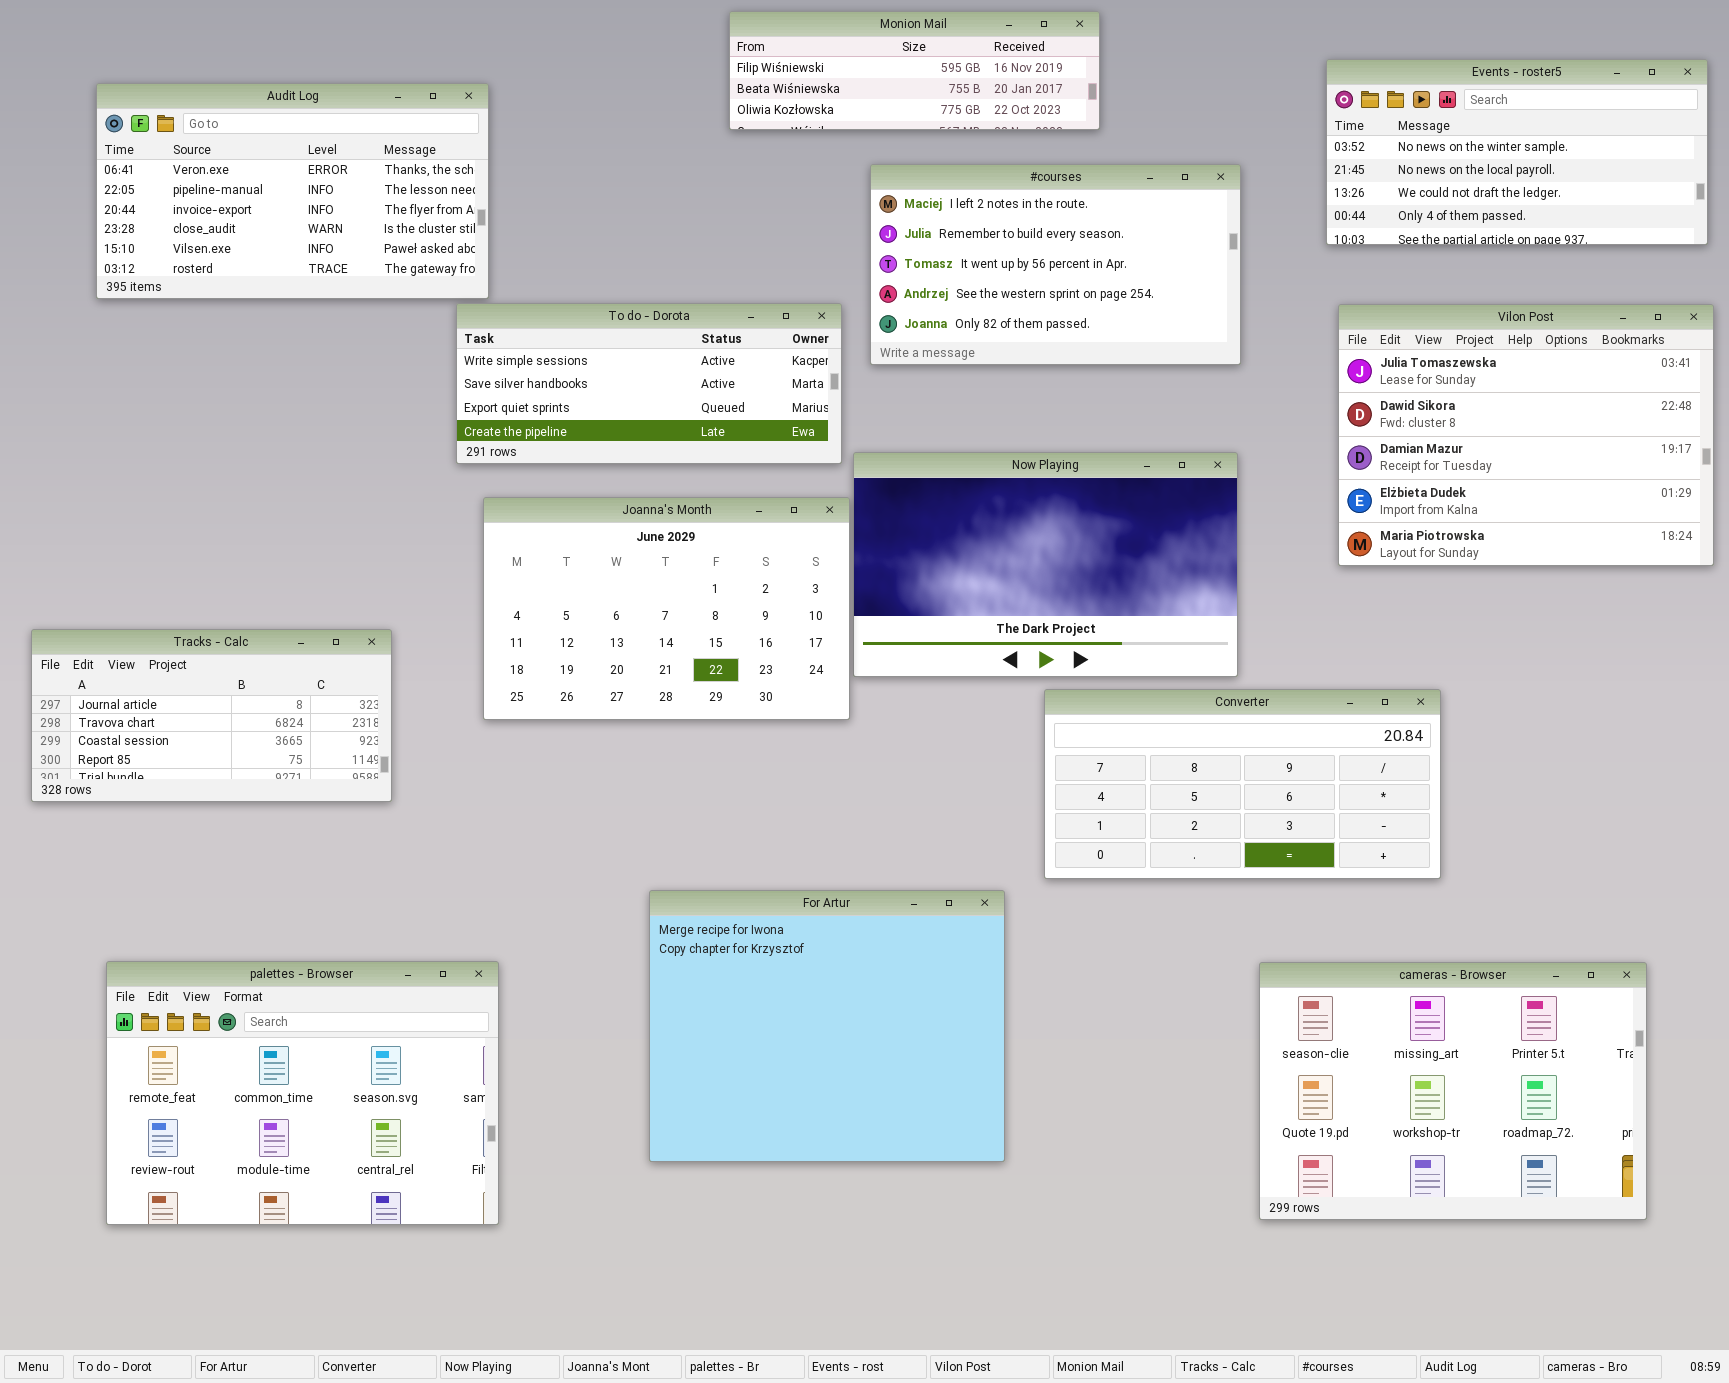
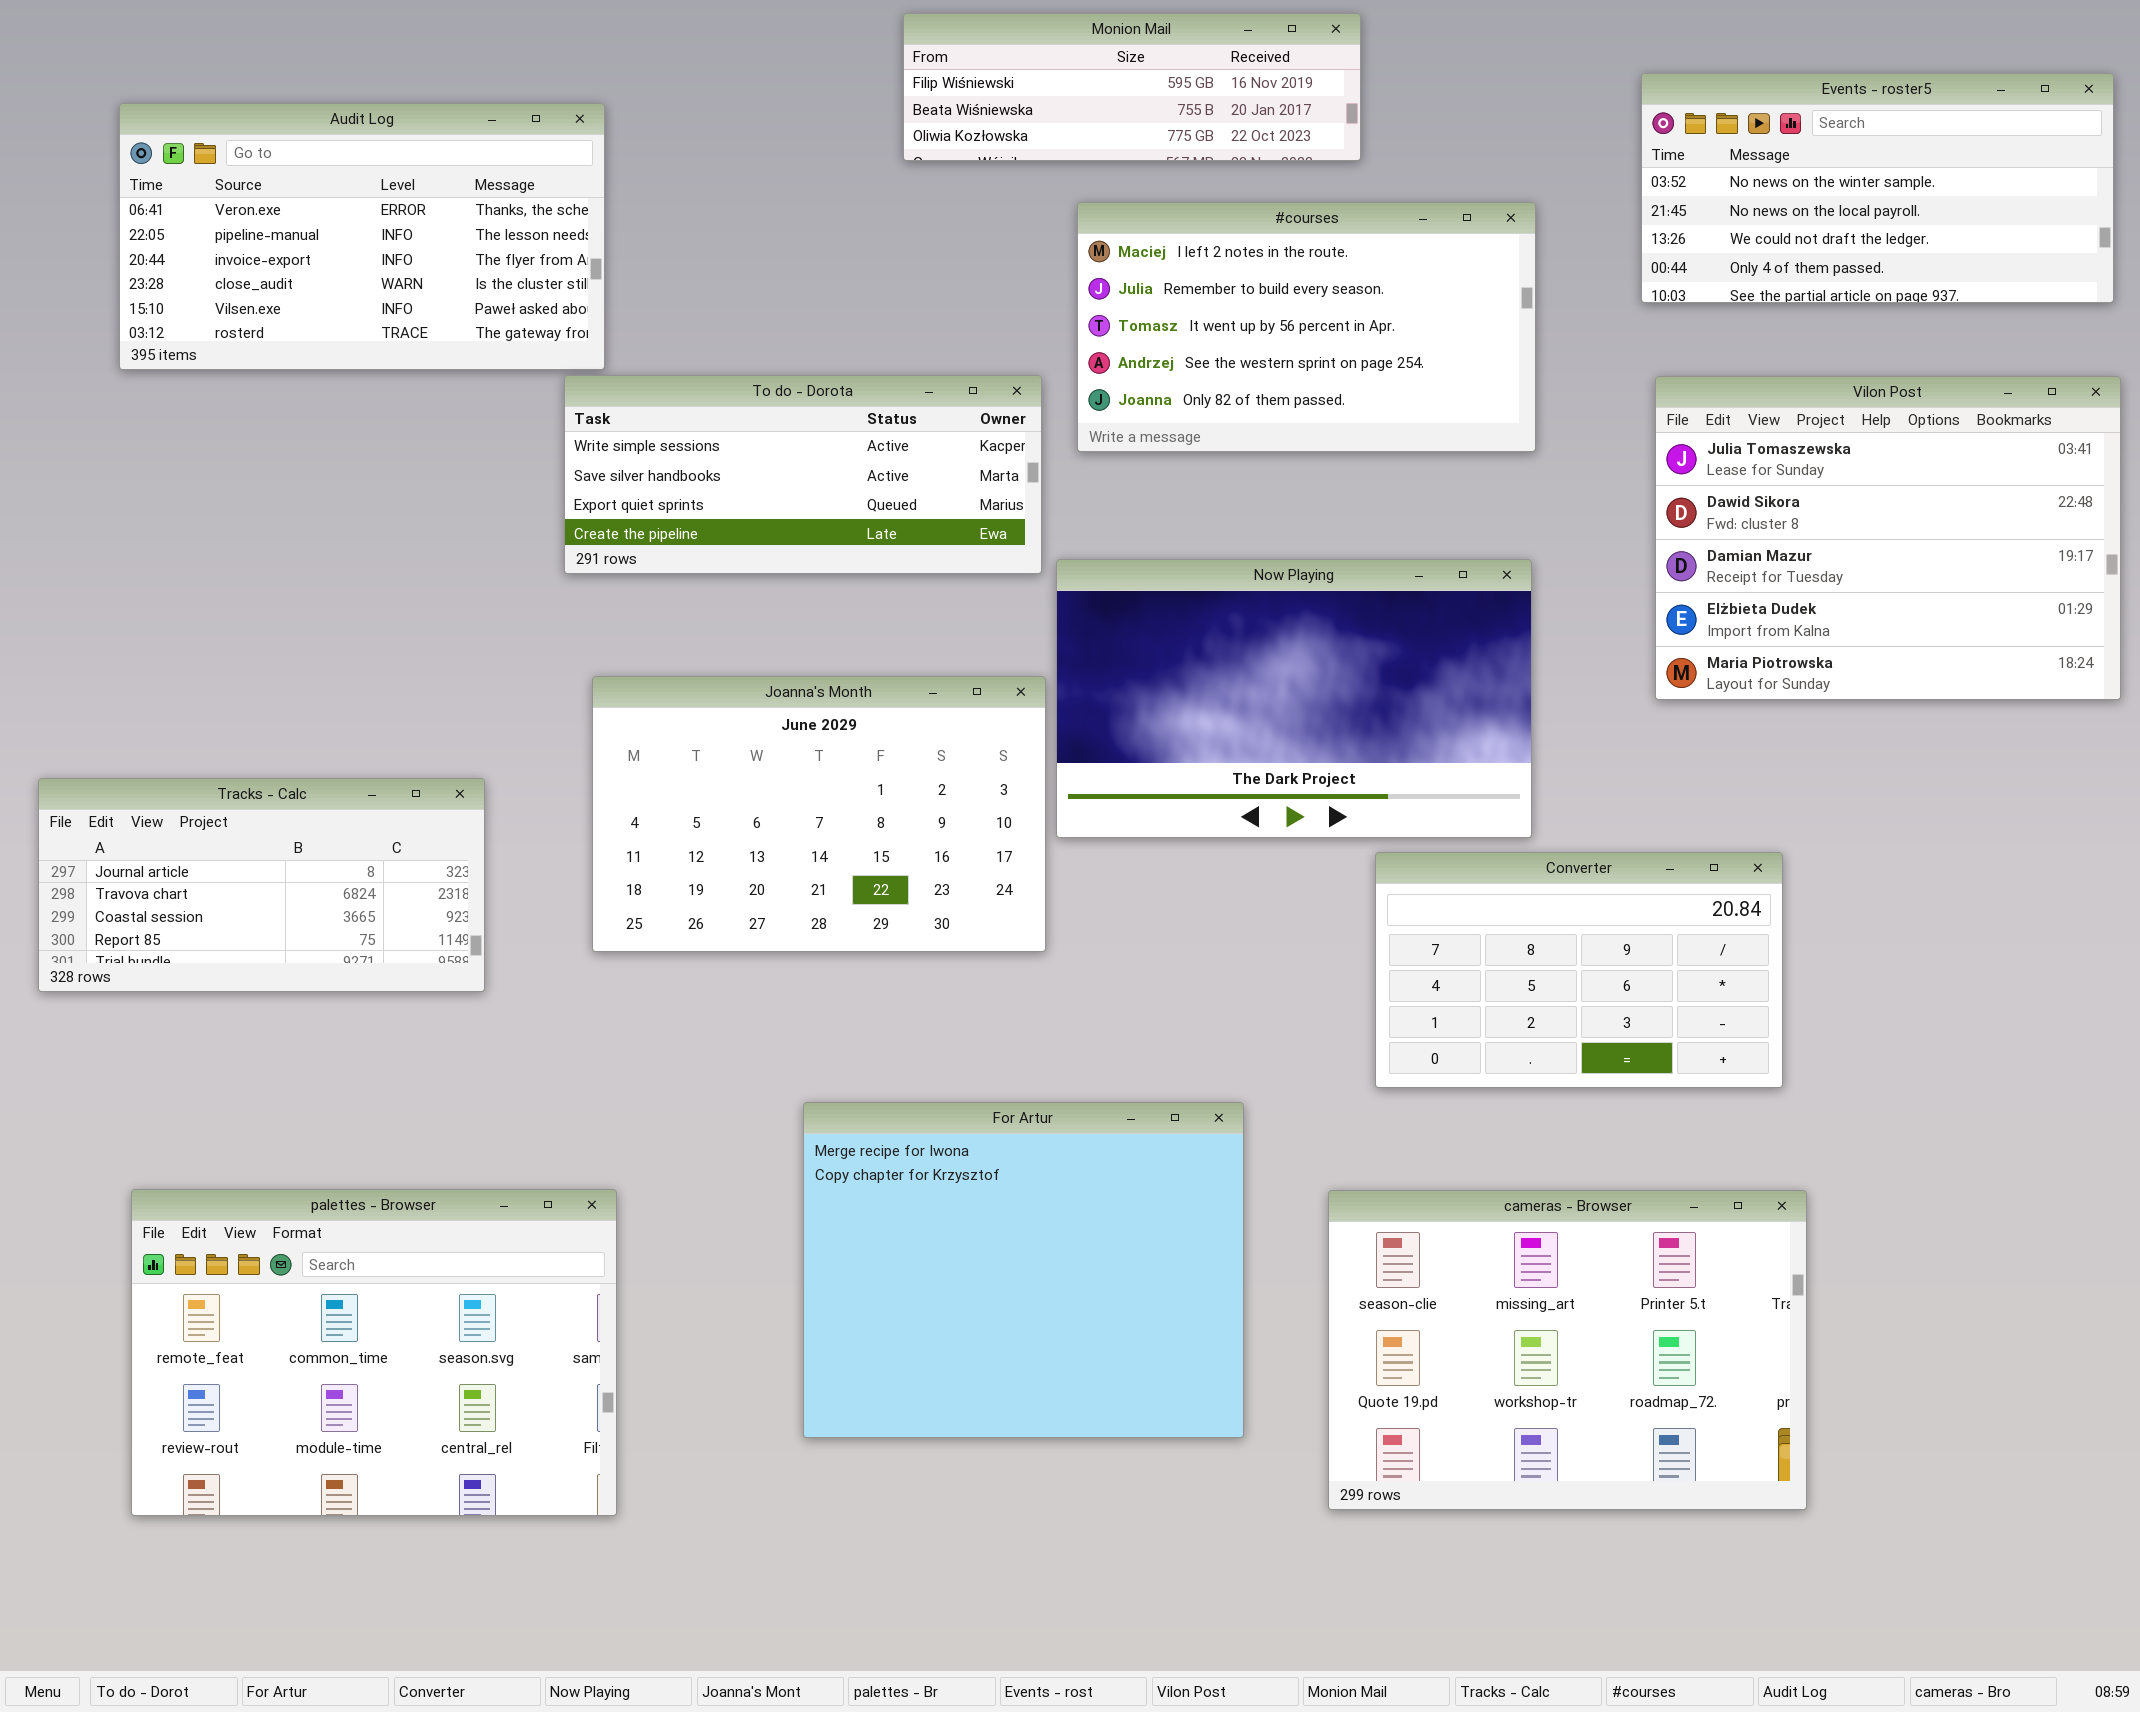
Joanna's Month: [483,497,850,720] -> [592,676,1046,952], moved
Converter: [1044,689,1441,879] -> [1375,852,1783,1088], resized
cameras - Browser: [1259,962,1647,1220] -> [1328,1190,1807,1510], moved

